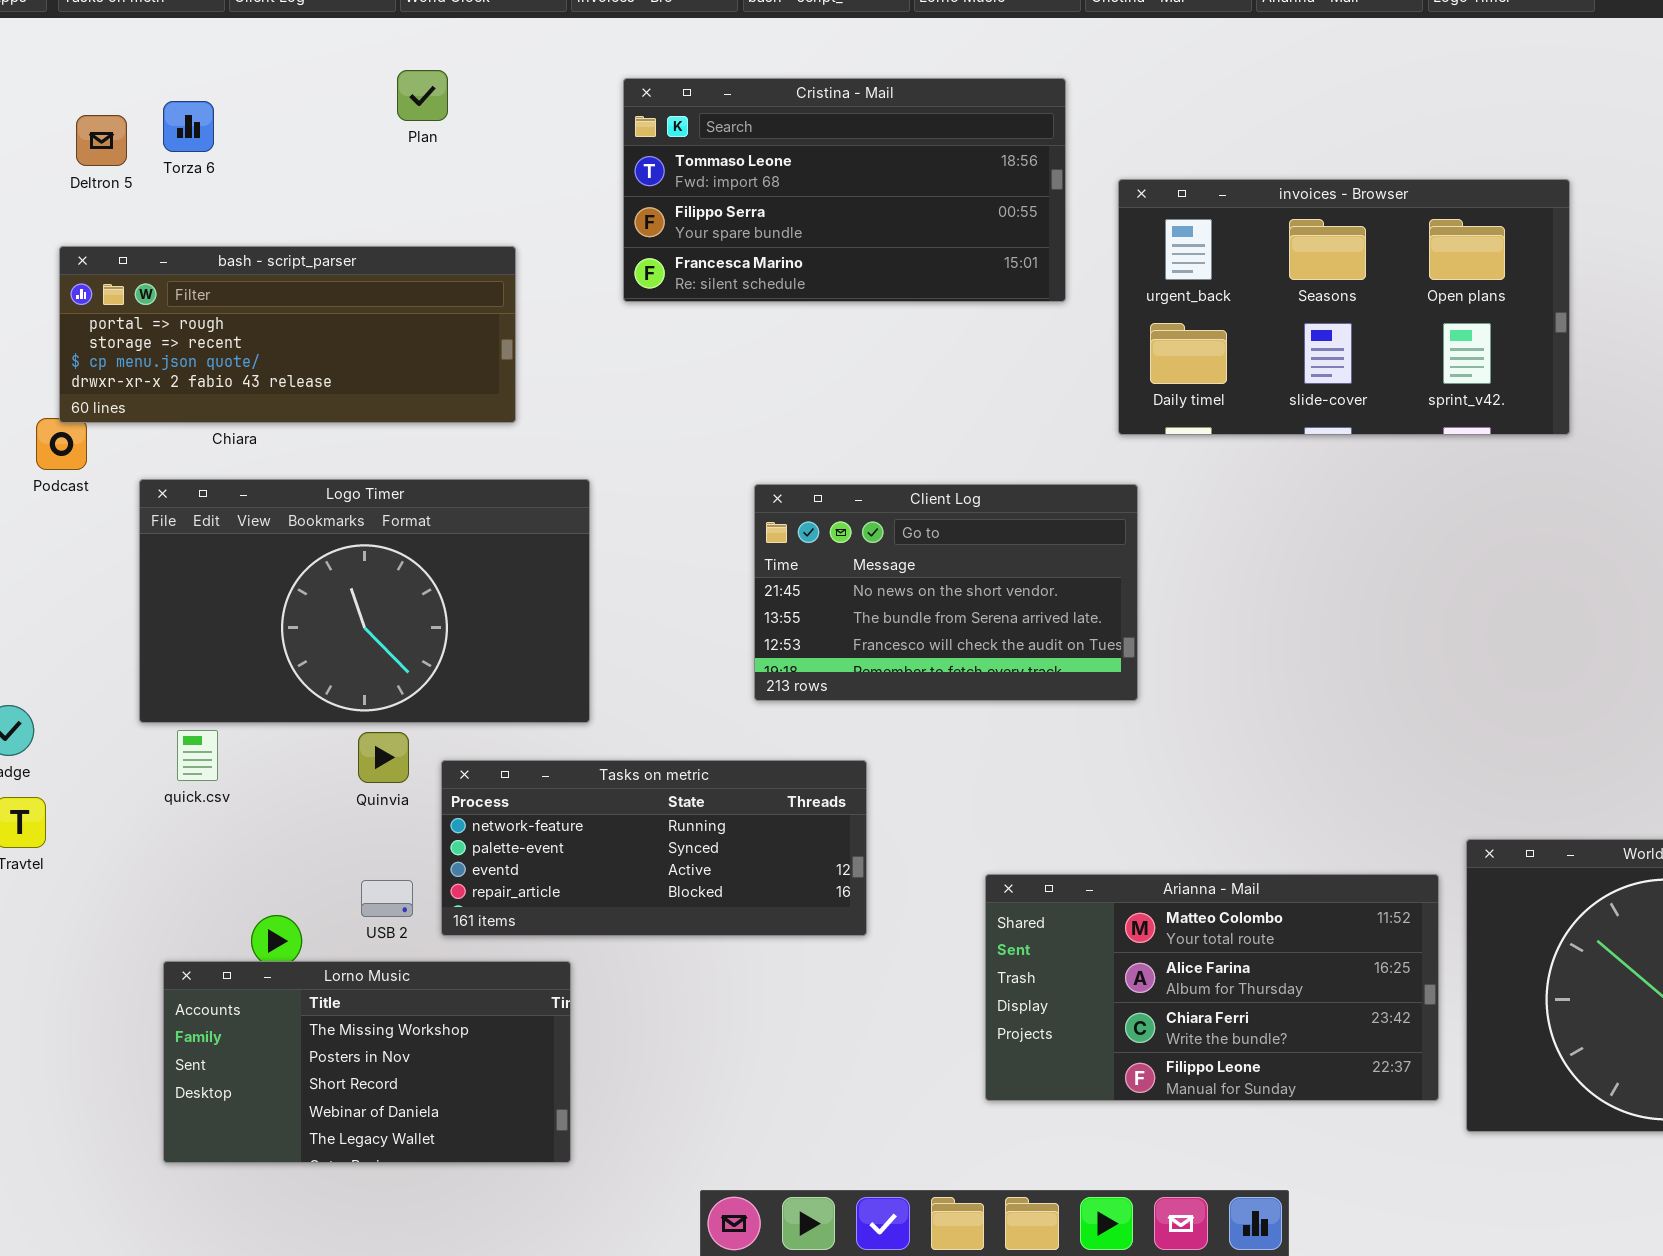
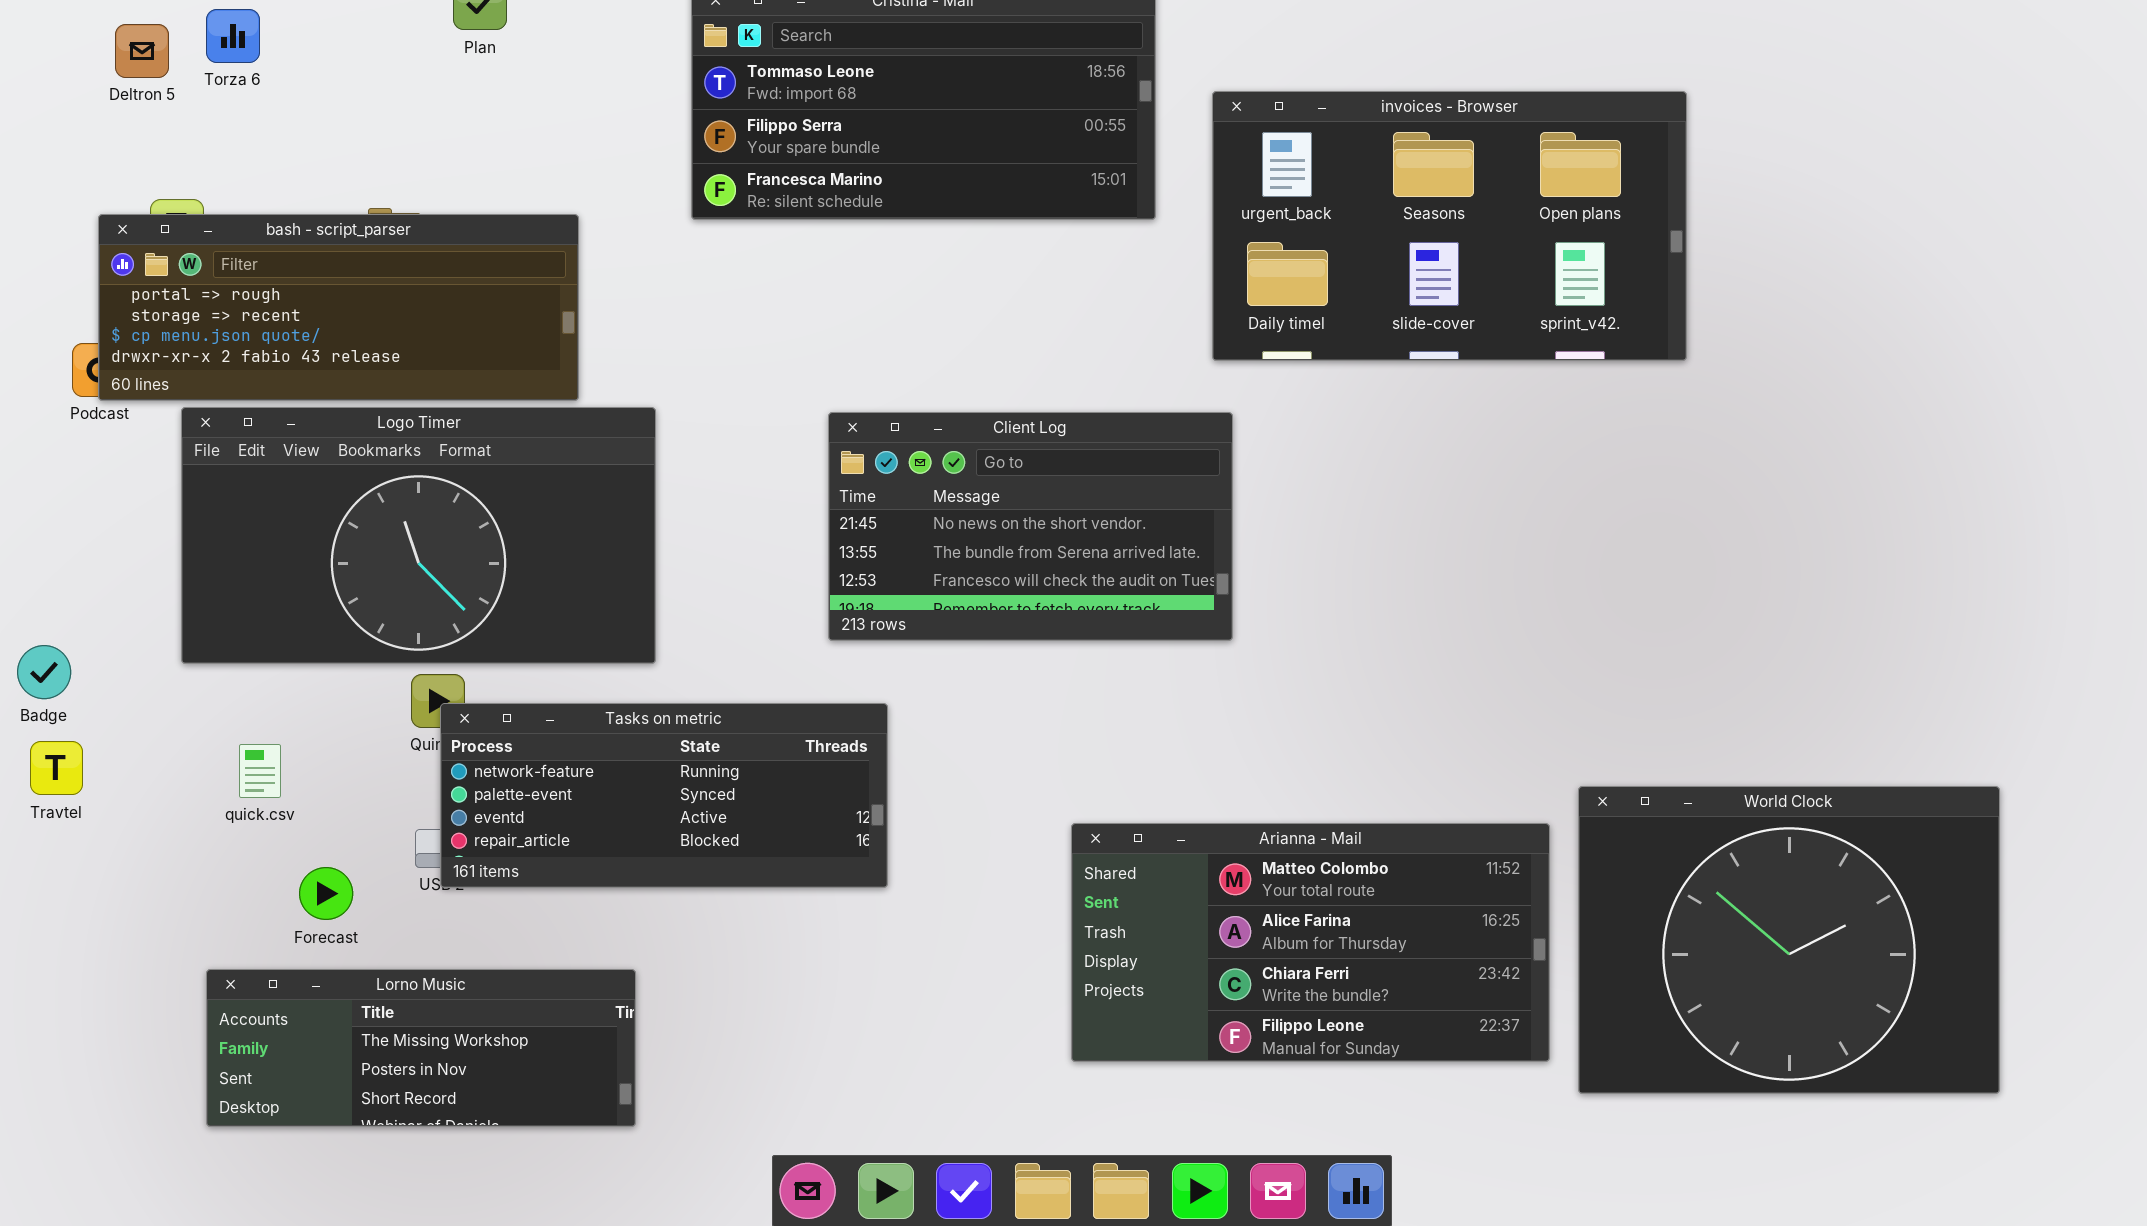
bash - script_parser: [59,246,516,423] -> [98,214,579,401], moved
quick.csv: [177,730,218,781] -> [239,744,281,798], moved
Tasks on metric: [441,760,867,936] -> [440,703,888,888], moved
Lorno Music: [163,961,571,1163] -> [206,969,636,1127], resized

